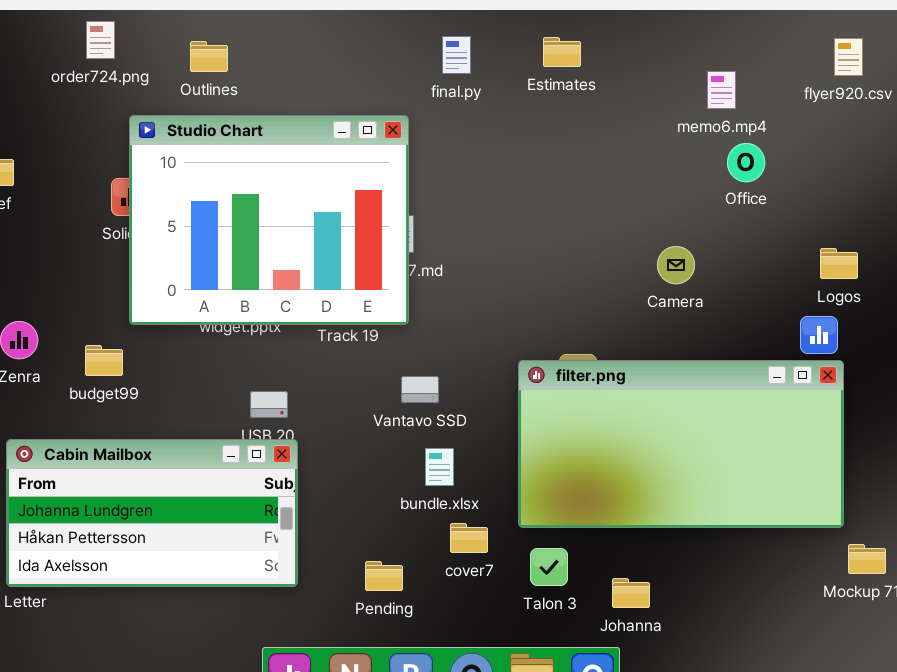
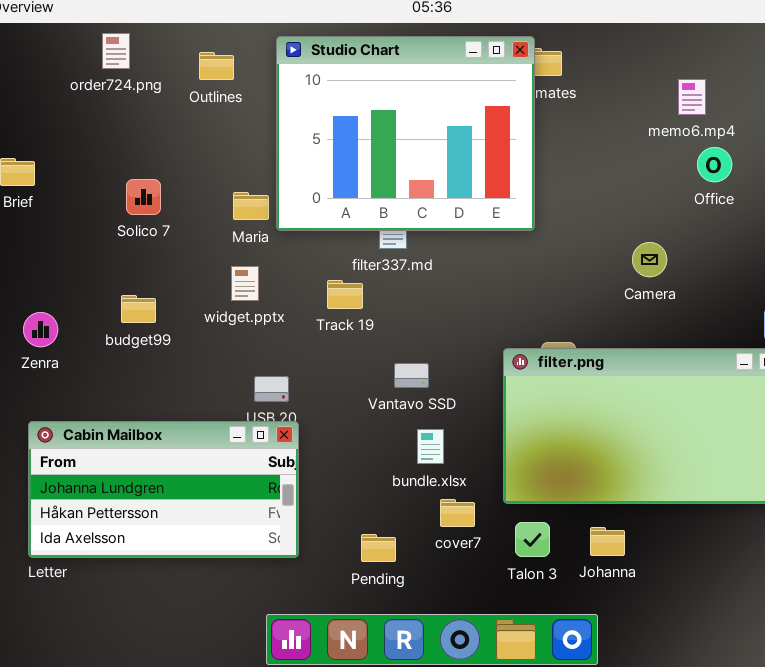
Studio Chart: [129,115,409,325] -> [276,36,535,231], moved
budget99: [85,345,123,376] -> [121,295,156,323], moved
Johanna: [612,578,650,608] -> [590,527,625,556], moved

